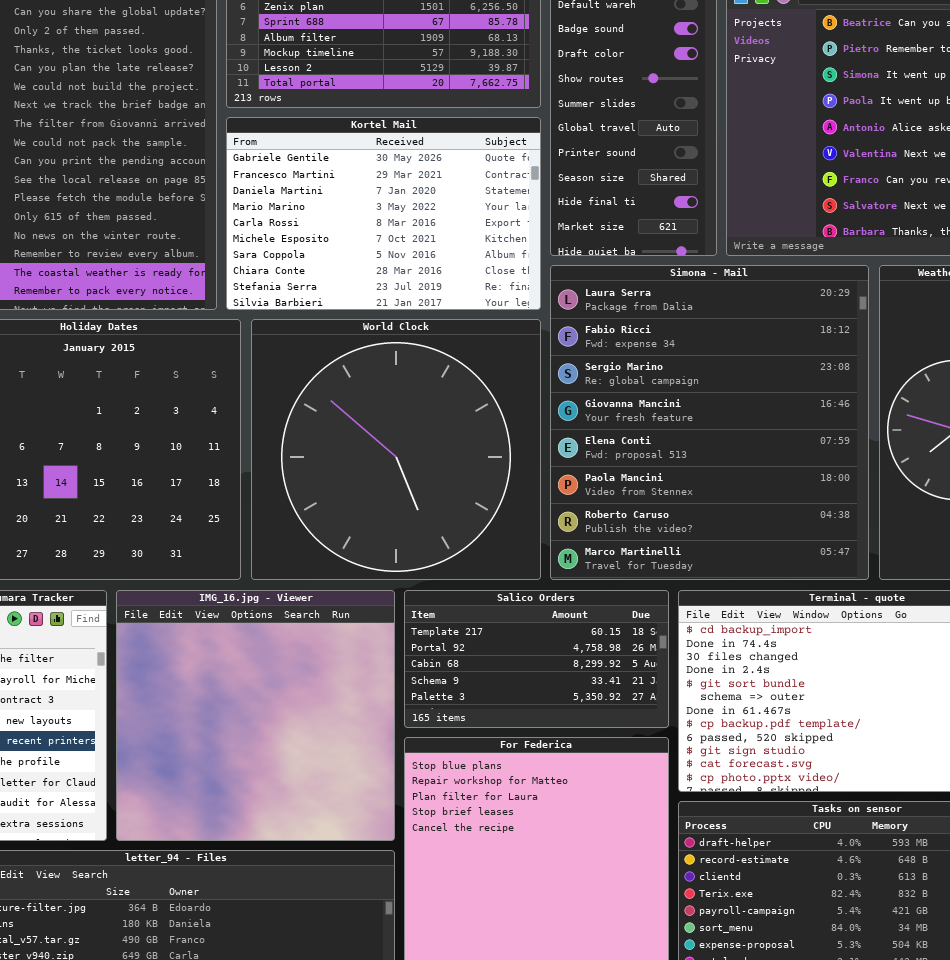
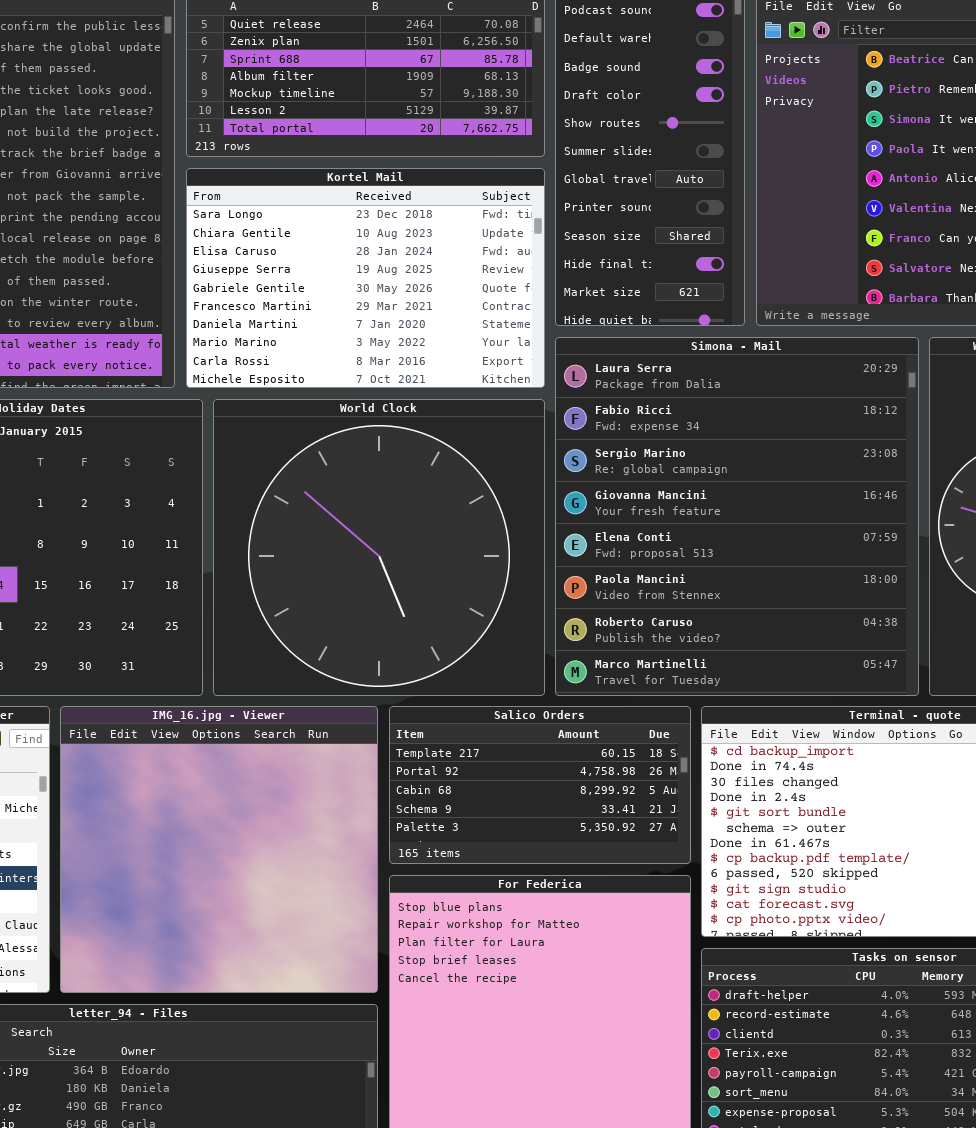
Kortel Mail: [226,117,541,310] -> [186,168,545,388], scrolled up 4 rows

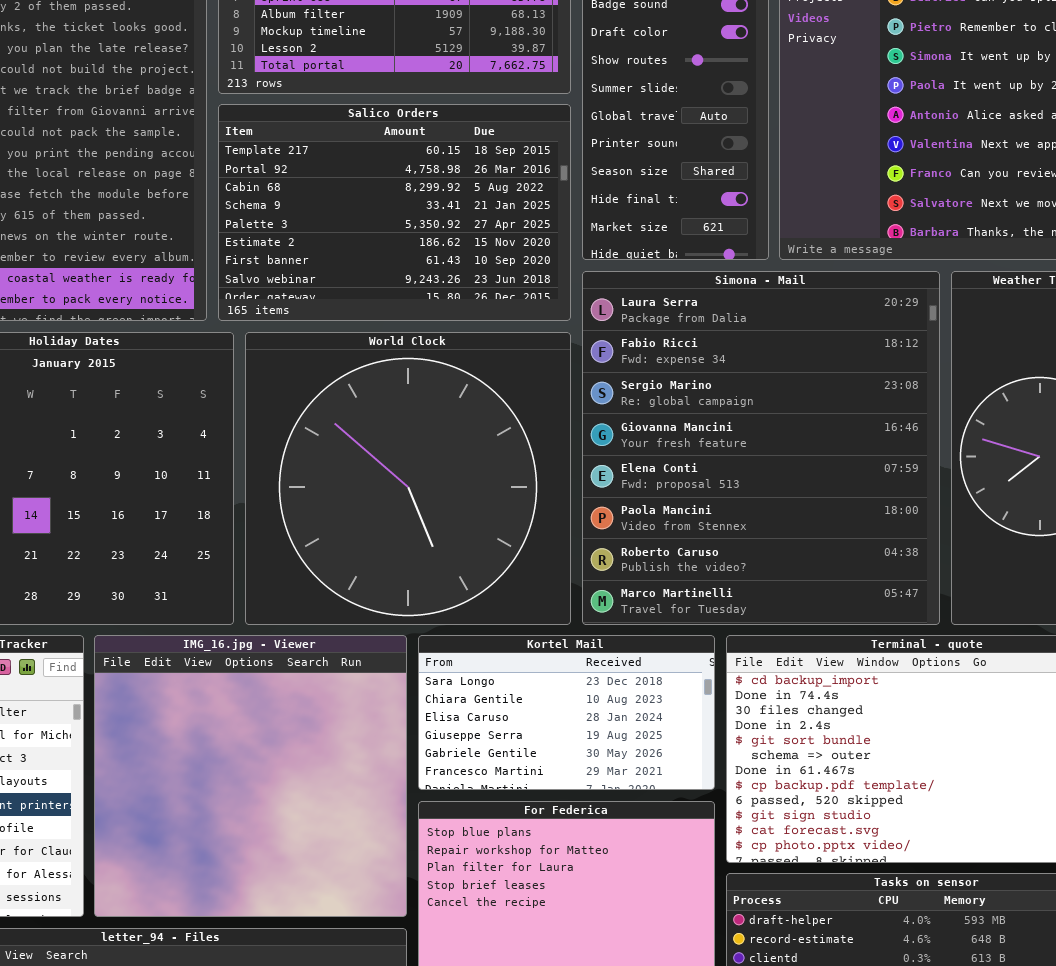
Kortel Mail: [186,168,545,388] -> [418,635,715,790], moved, resized
Salico Orders: [389,706,691,864] -> [218,104,571,321], moved, resized

